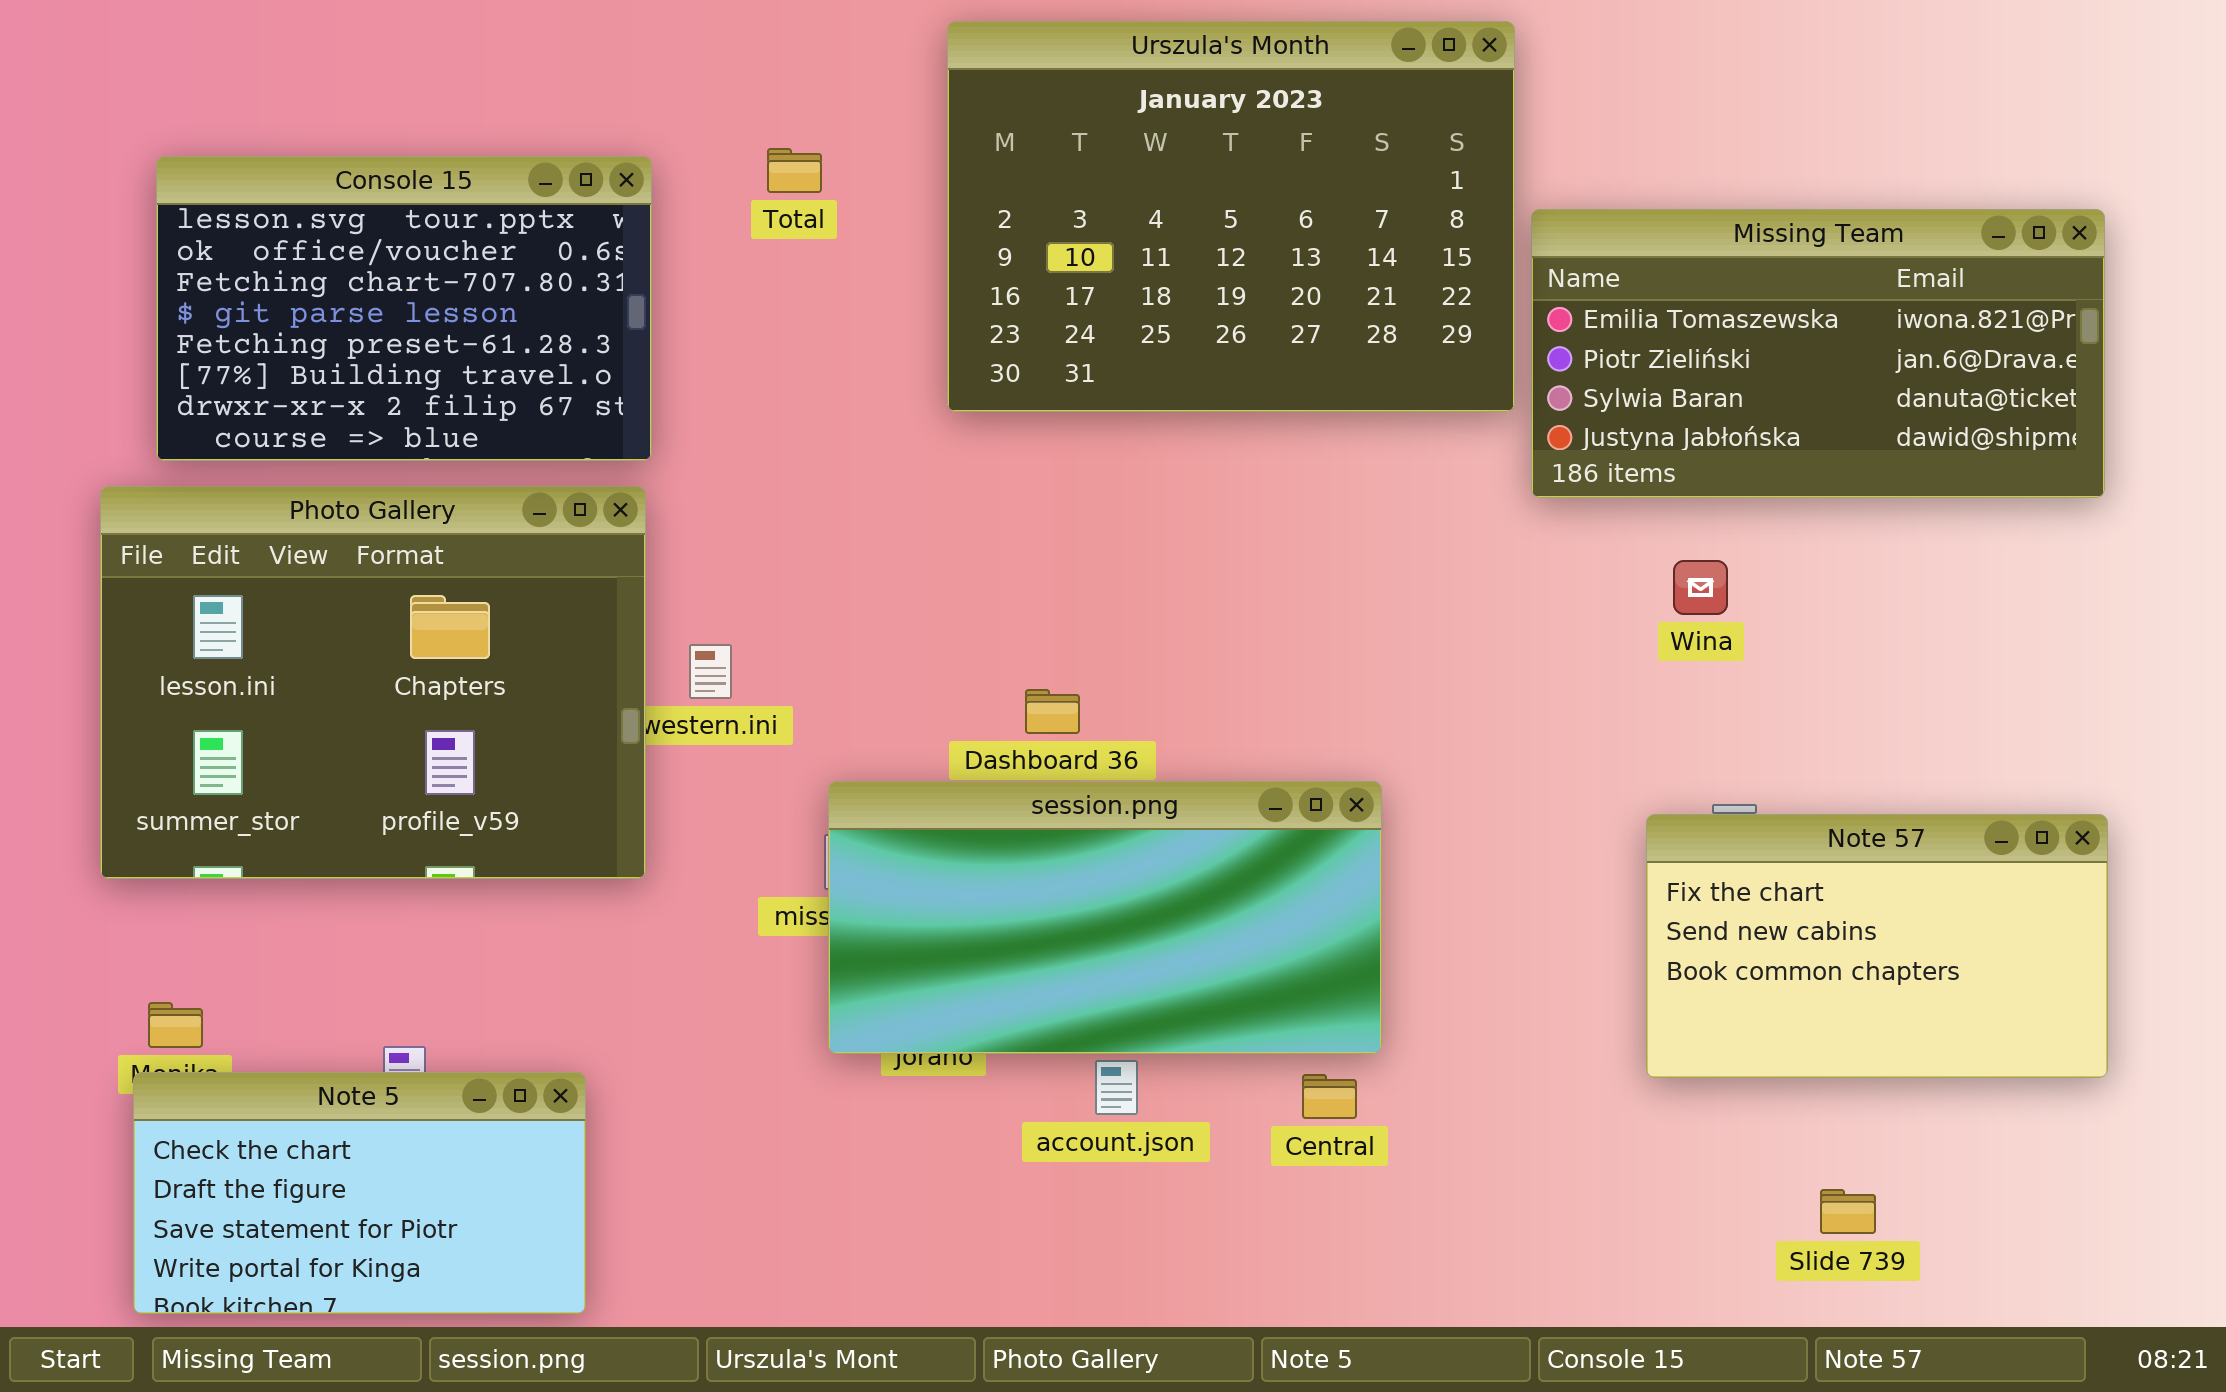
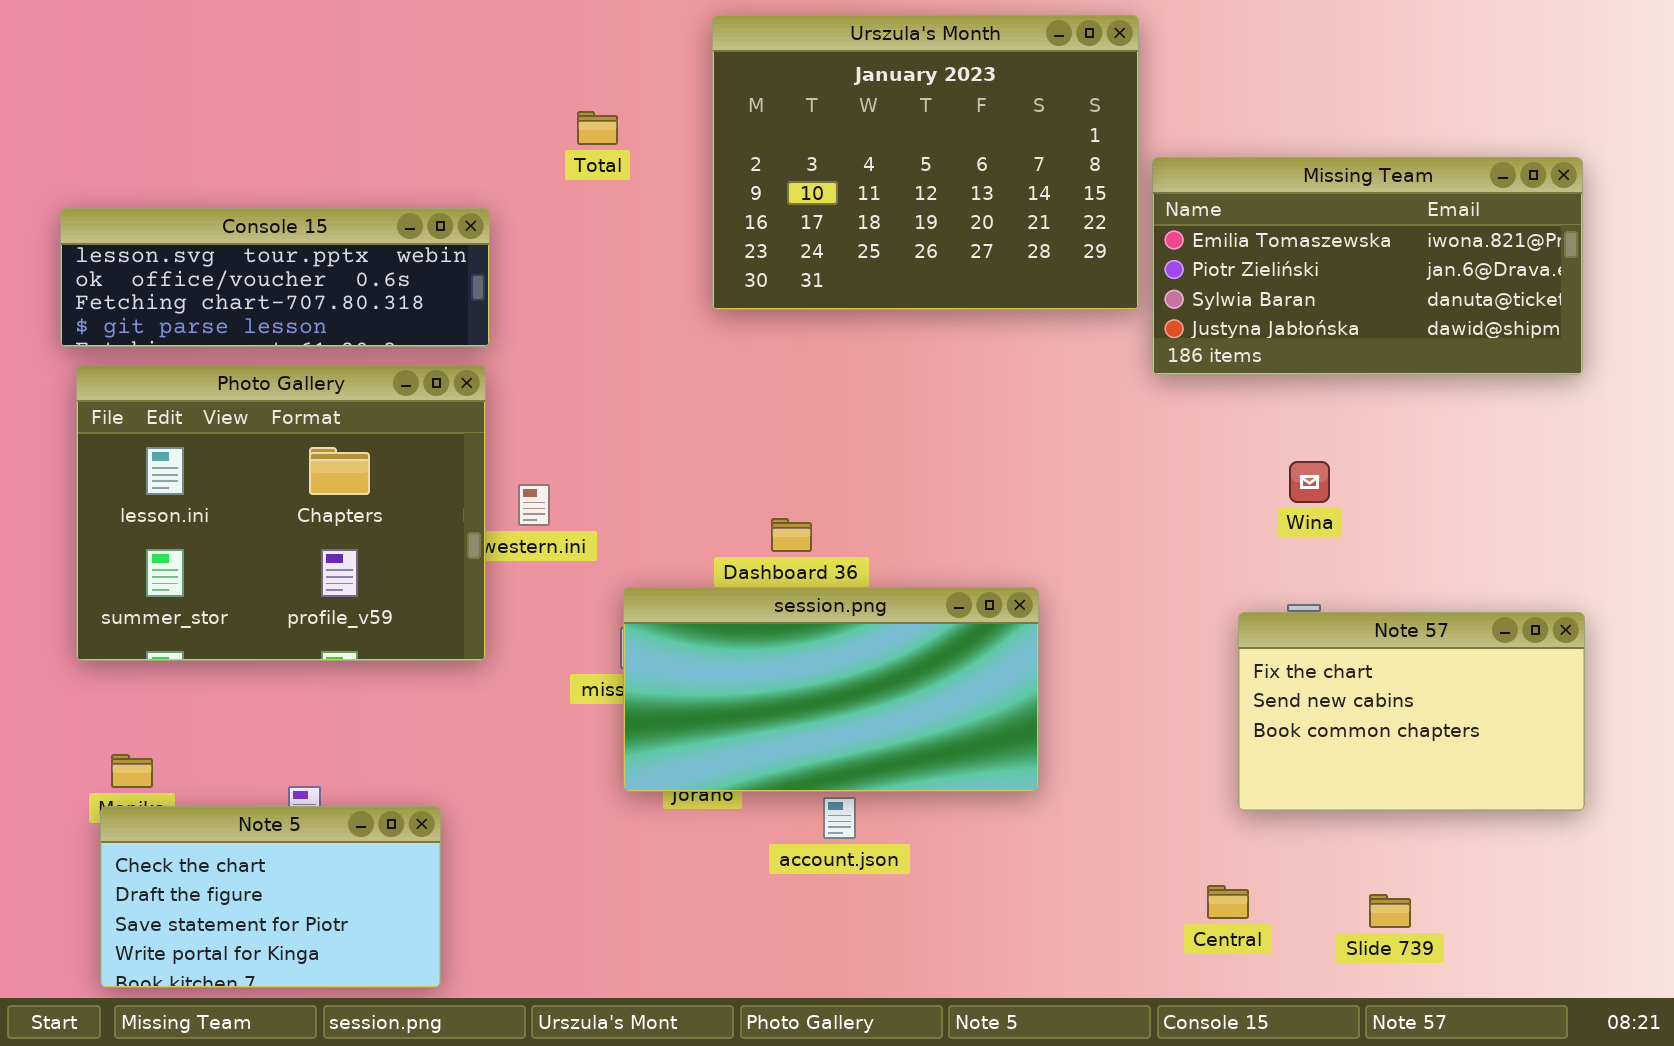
Console 15: [156,156,652,461] -> [60,208,490,347], resized
Wina: [1673,560,1728,615] -> [1289,461,1330,503], moved
Central: [1302,1074,1357,1119] -> [1207,885,1249,919], moved

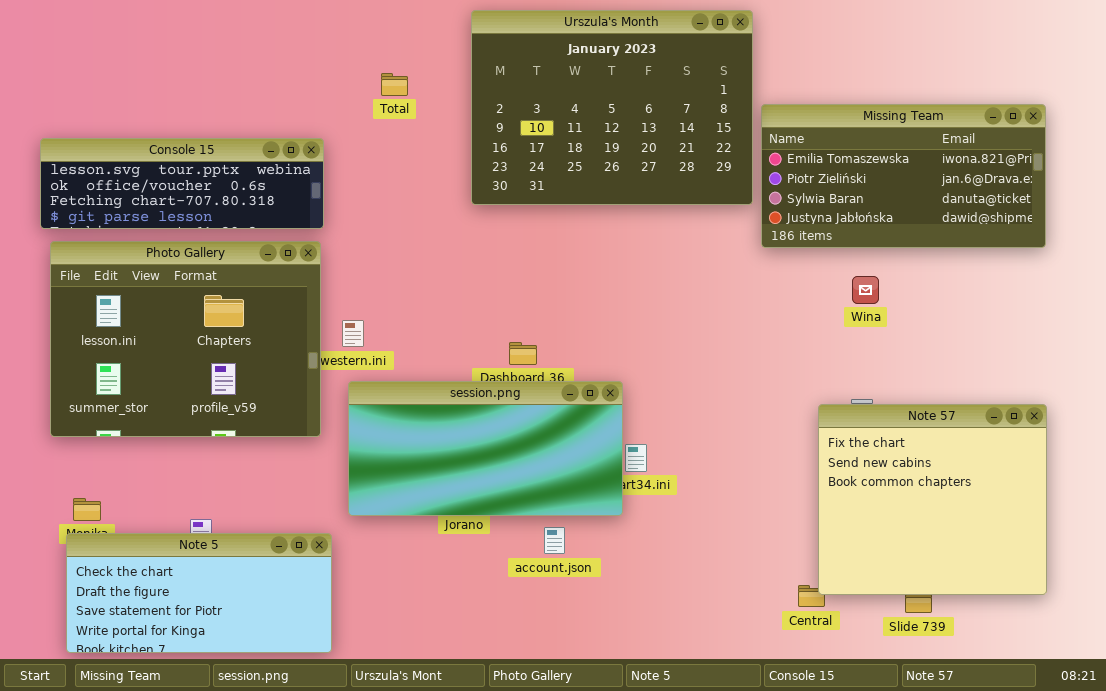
Wina: [1289,461,1330,503] -> [852,276,879,304], moved
session.png: [623,587,1039,792] -> [348,381,623,516], moved
Note 57: [1238,612,1585,811] -> [818,404,1047,595], resized
Note 5: [100,806,441,988] -> [66,533,332,653], resized

